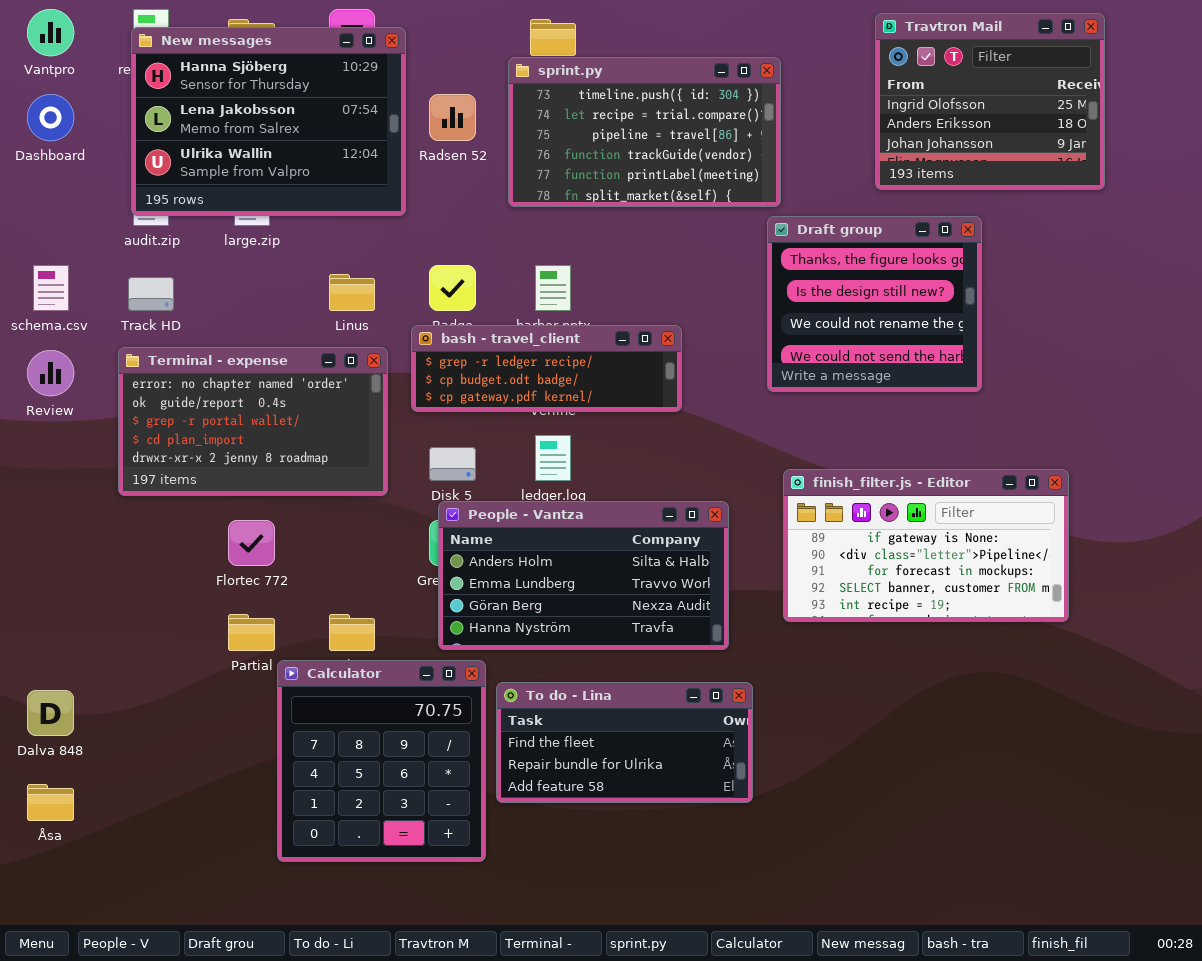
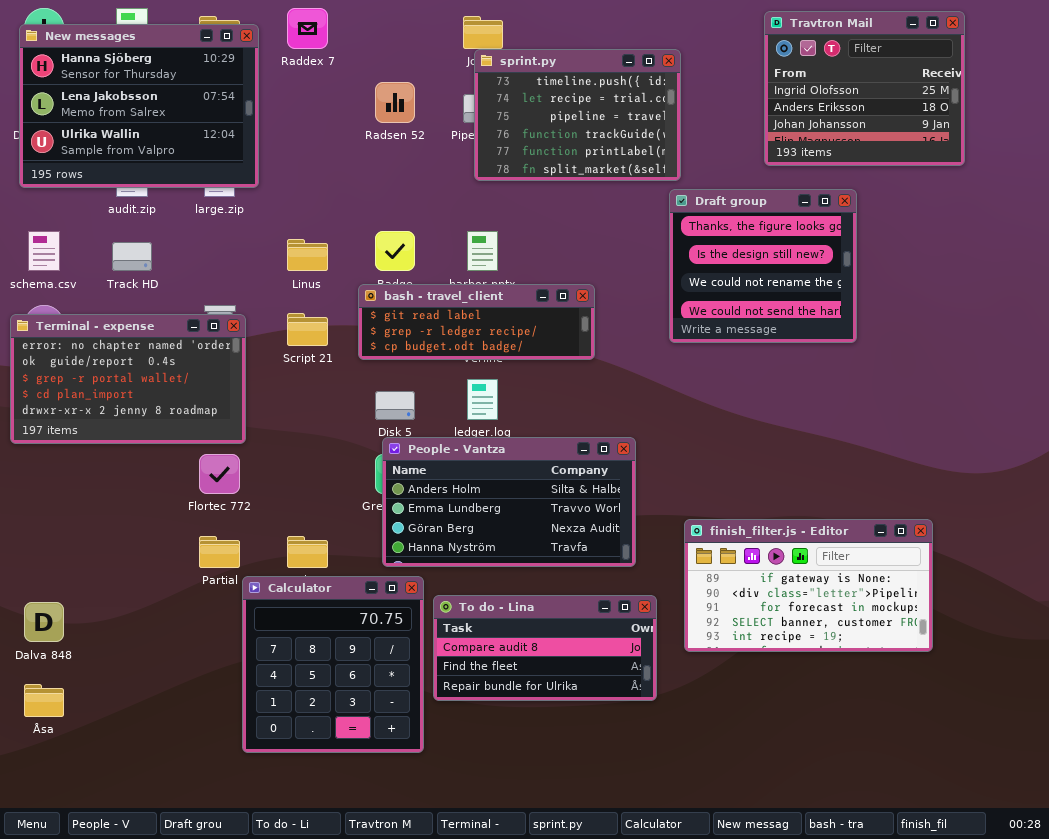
New messages: [131,27,406,216] -> [19,24,259,188], moved
sprint.py: [508,57,781,207] -> [474,49,681,181], resized
bash - travel_client: [411,325,682,412] -> [358,284,595,360], scrolled up 1 row
Terminal - expense: [118,347,388,496] -> [10,314,246,444], moved
finish_filter.js - Editor: [783,469,1069,622] -> [684,519,933,652], moved
To do - Lina: [496,682,753,803] -> [433,595,657,701], scrolled up 1 row

